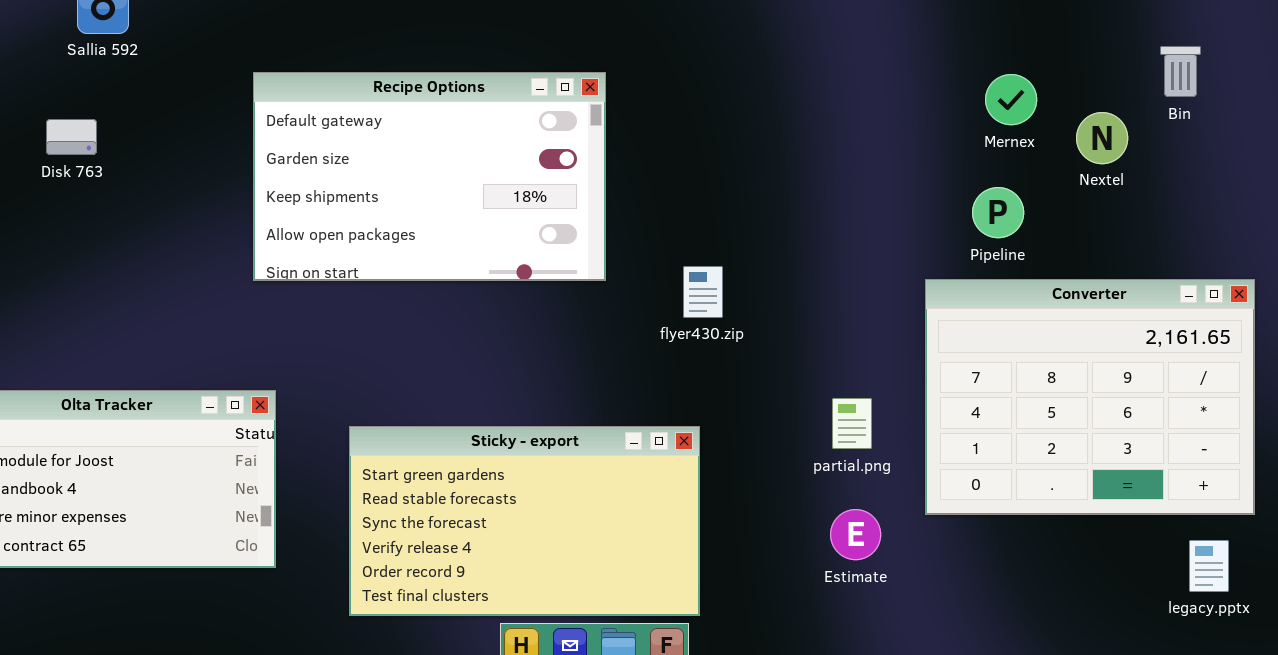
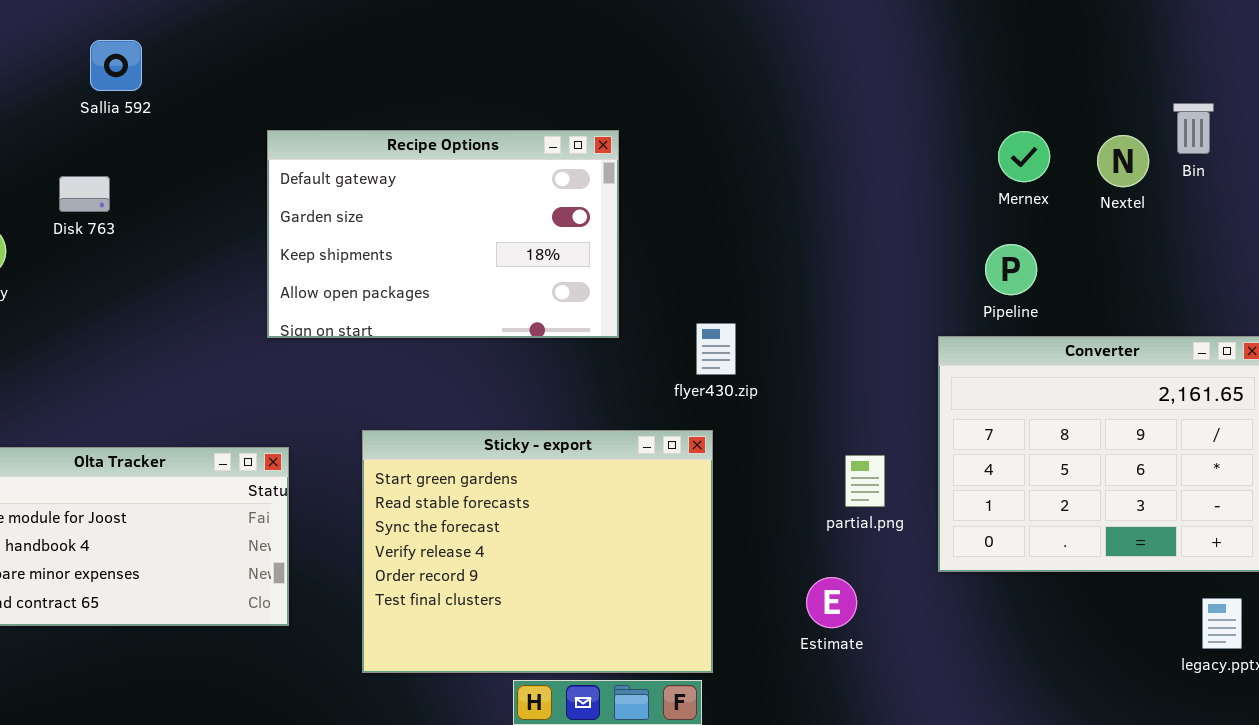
Nextel: [1076,112,1128,164] -> [1097,135,1149,187], moved
Sticky - export: [349,426,700,616] -> [362,430,713,673], resized
Estimate: [830,509,881,560] -> [806,577,857,628], moved

